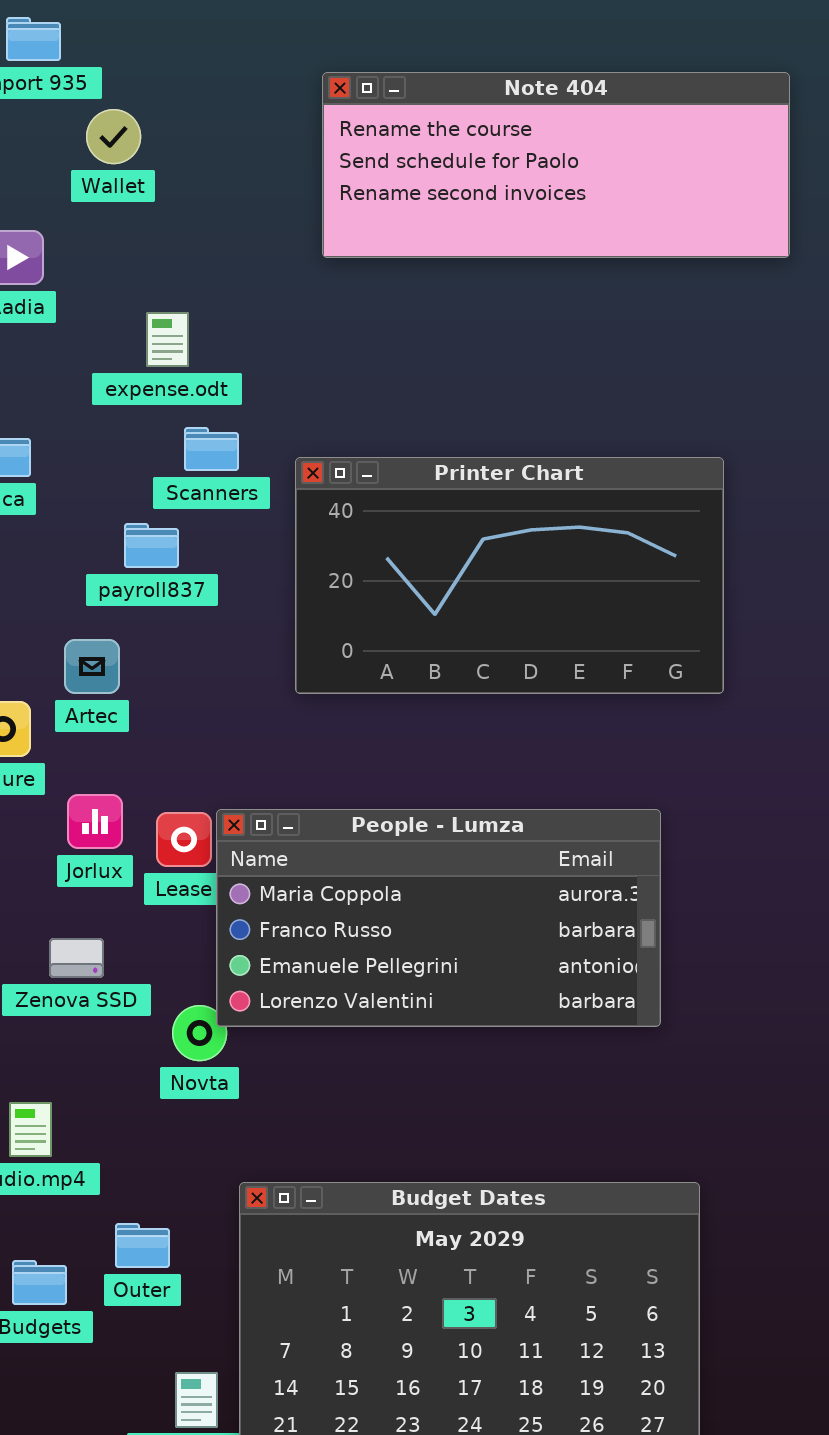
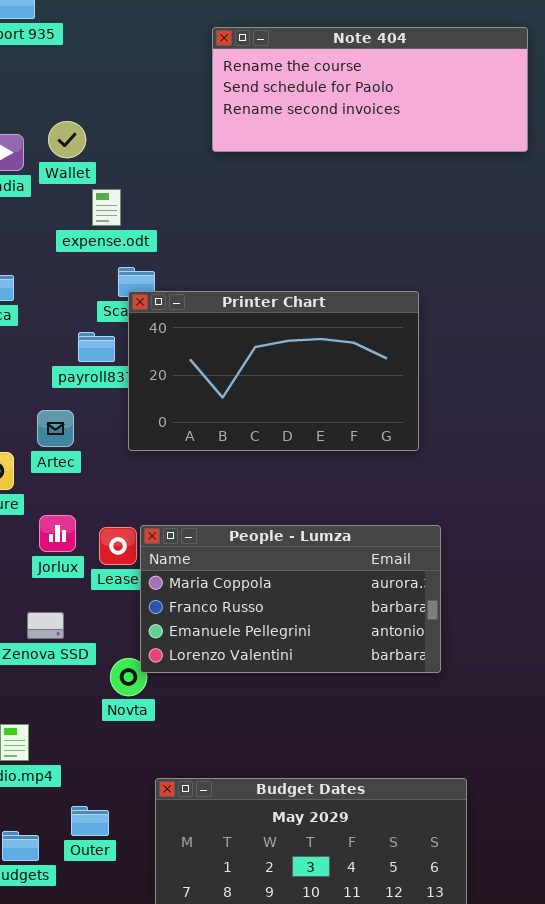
Wallet: [86,109,141,164] -> [48,121,86,158], moved
Printer Chart: [295,457,724,694] -> [128,291,419,451], moved

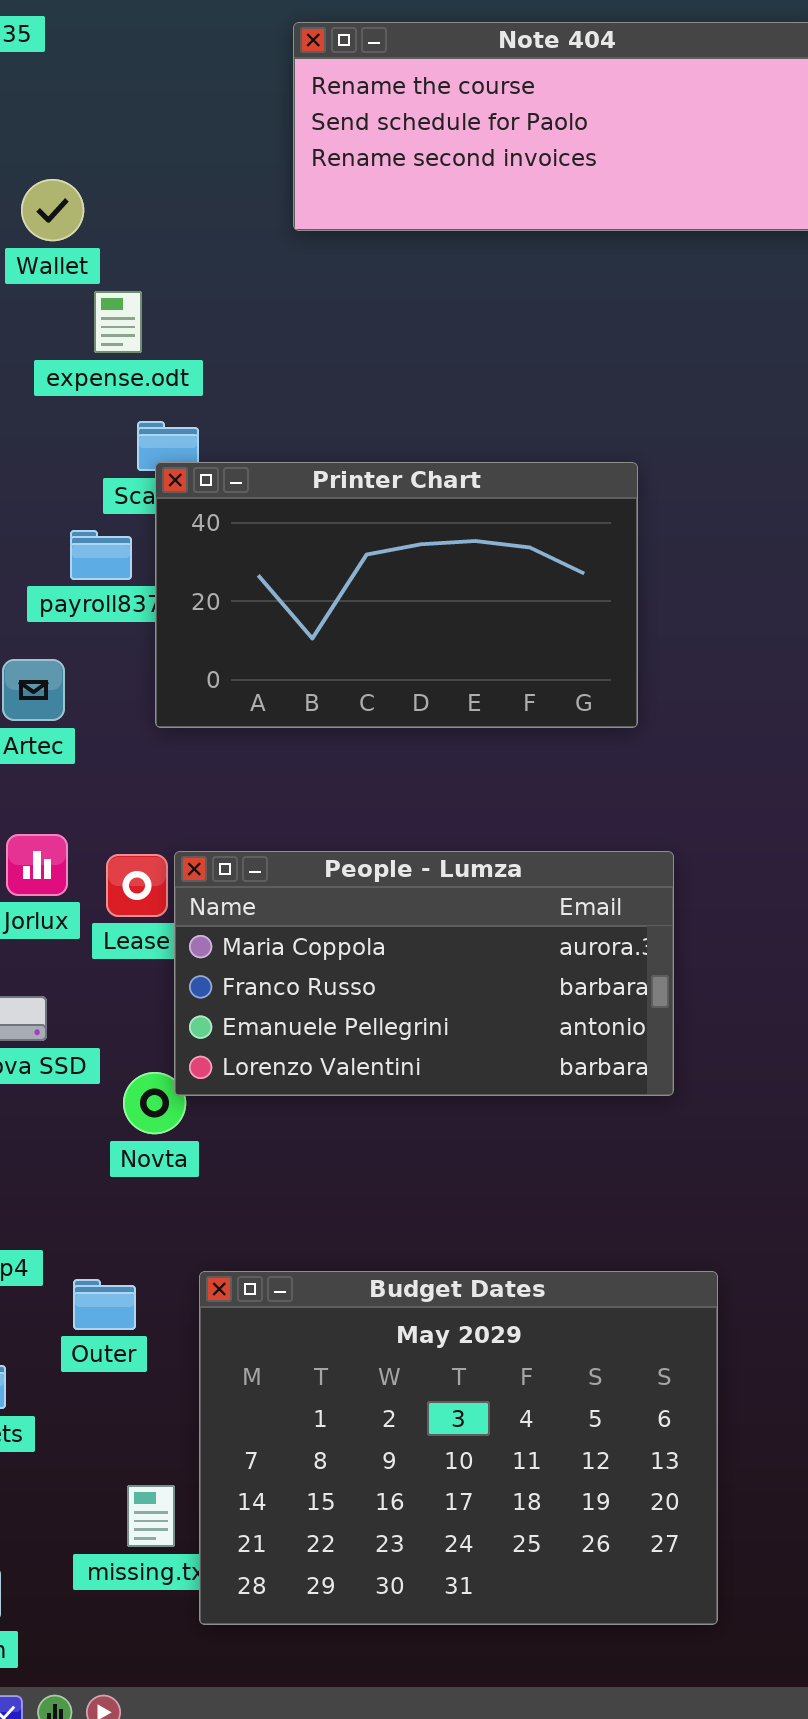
Outer: [71,806,109,836] -> [73,1279,136,1330], moved

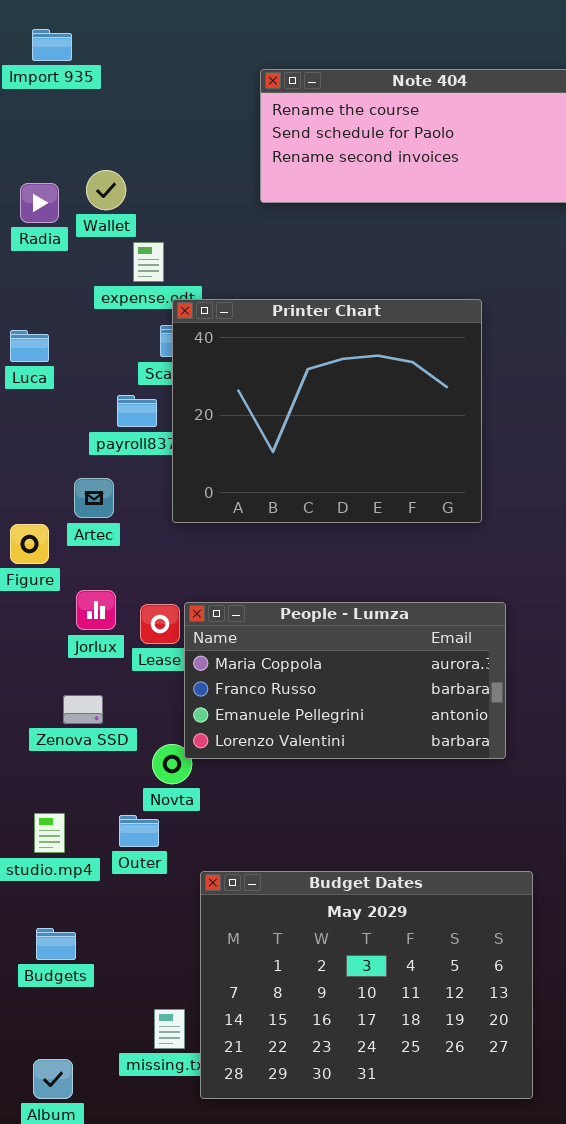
Printer Chart: [155,462,638,728] -> [172,299,482,523], resized
Outer: [73,1279,136,1330] -> [119,815,159,847], moved

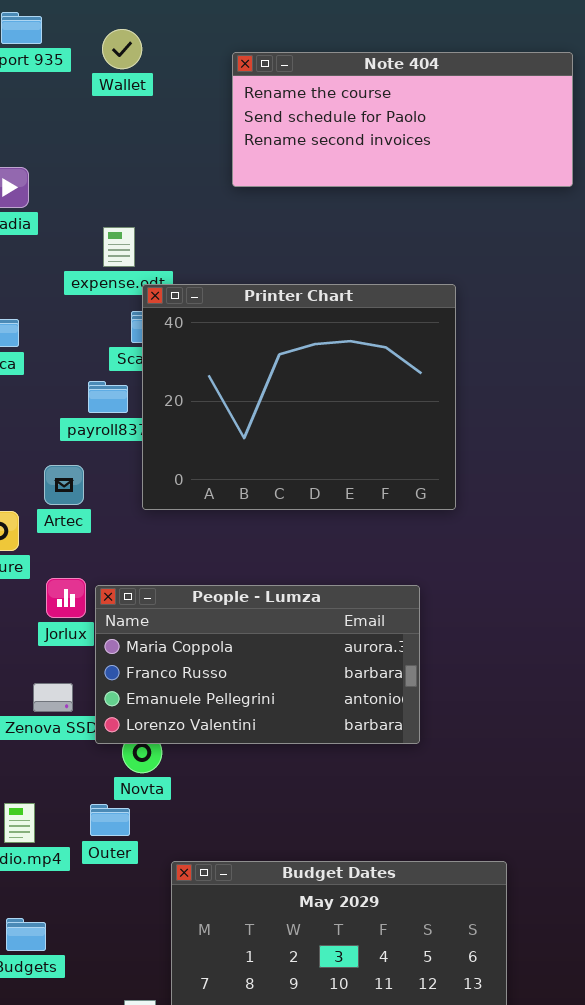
Wallet: [86,170,126,210] -> [102,29,142,69], moved
People - Lumza: [184,602,506,759] -> [95,585,420,744], moved

